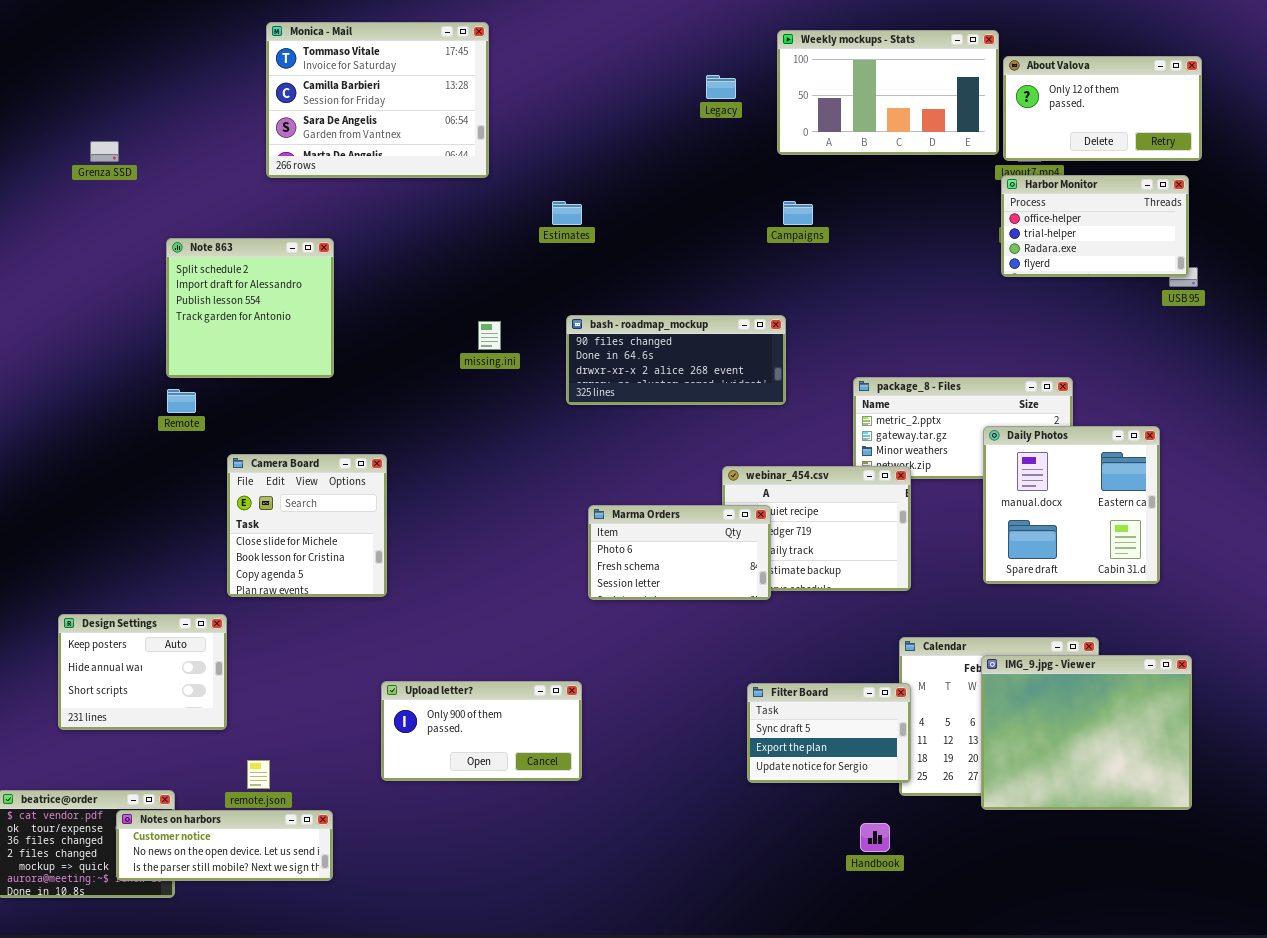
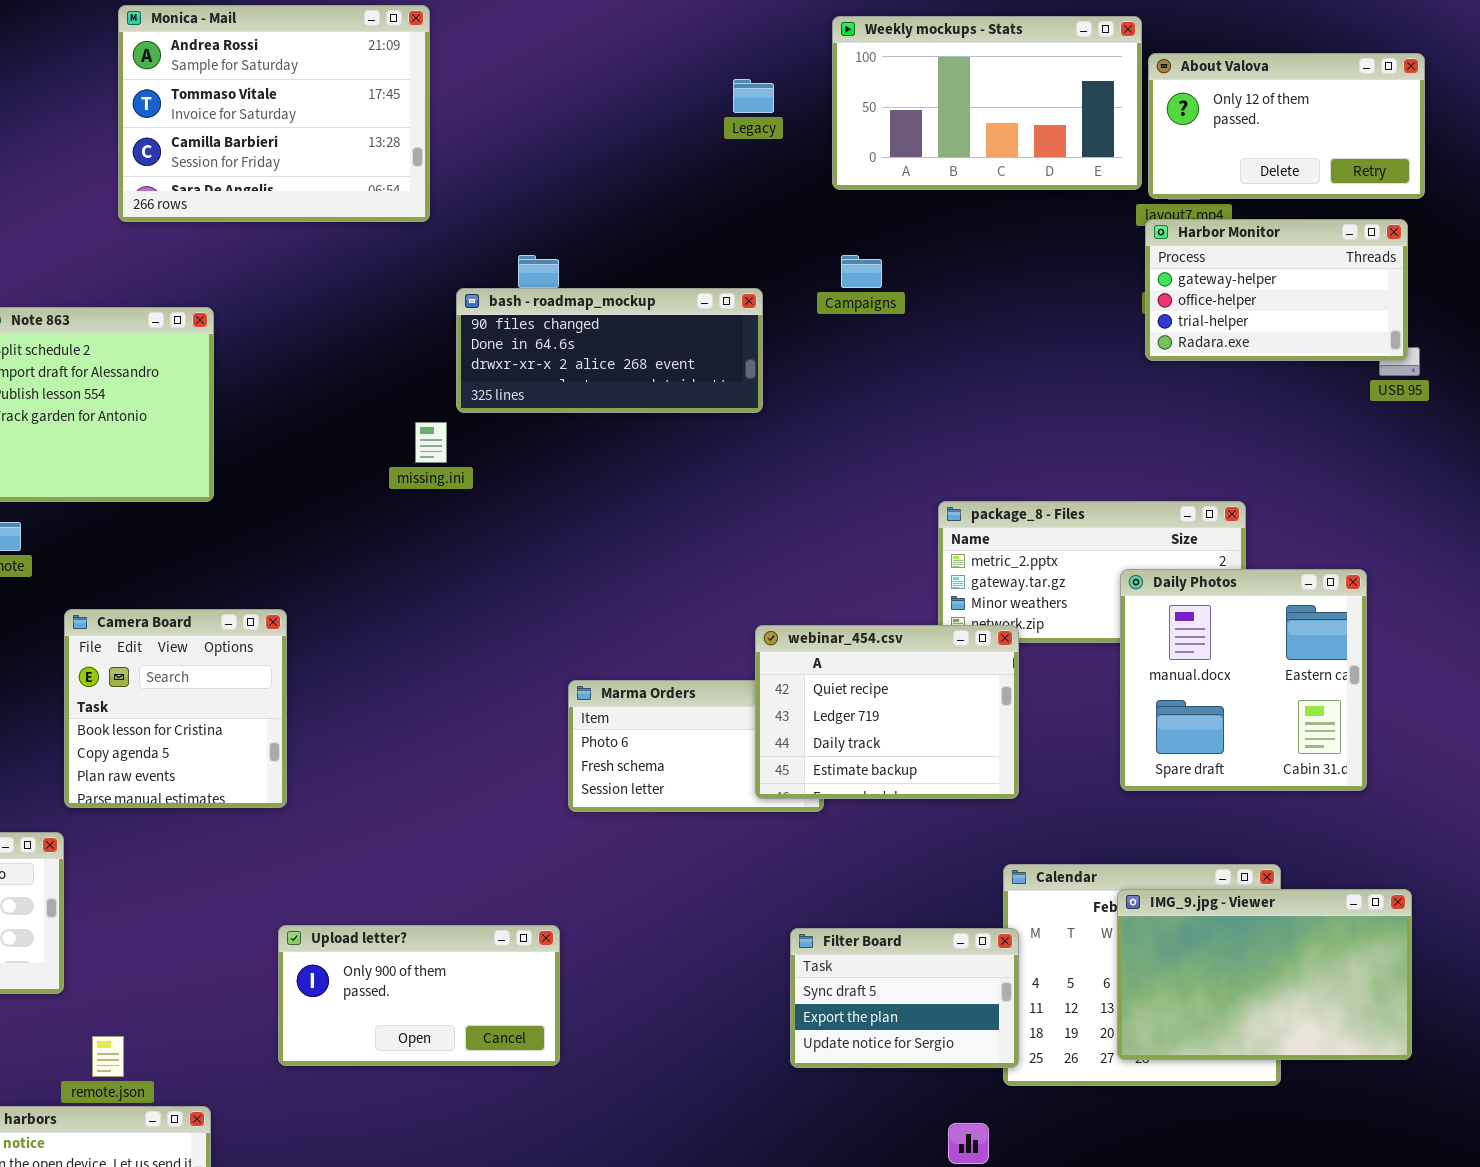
Monica - Mail: [266,22,489,178] -> [118,5,430,222], scrolled up 1 row
Harbor Monitor: [1001,175,1189,277] -> [1145,219,1408,361], scrolled up 1 row
bash - roadmap_mockup: [566,315,786,405] -> [456,288,763,413], moved
Camera Board: [227,454,387,597] -> [64,609,287,808], scrolled down 1 row
webinar_454.csv: [722,466,911,591] -> [755,625,1019,799], raised
IMG_9.jpg - Viewer: [981,655,1192,810] -> [1117,889,1412,1060], resized

